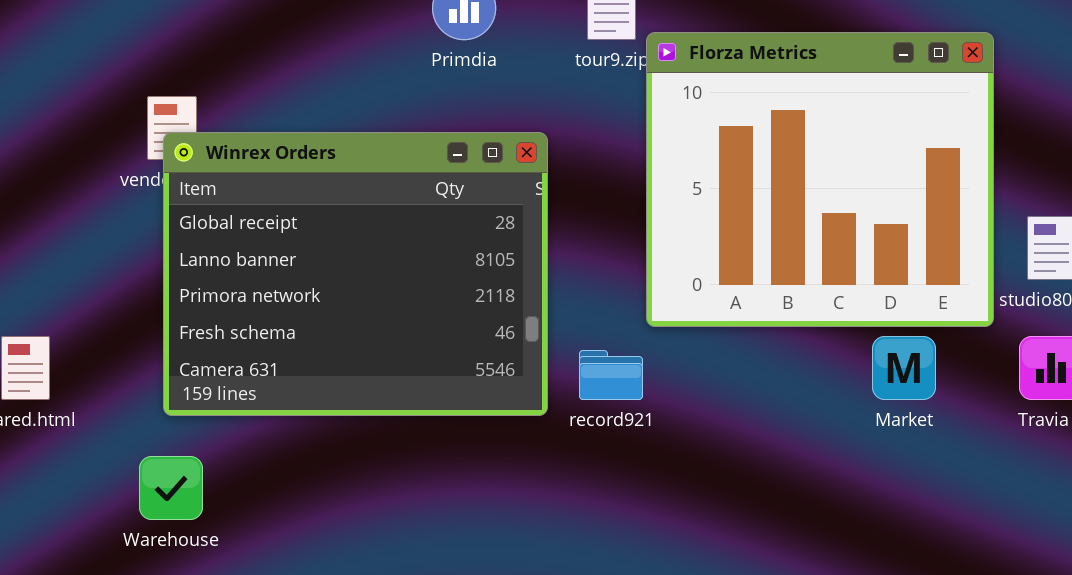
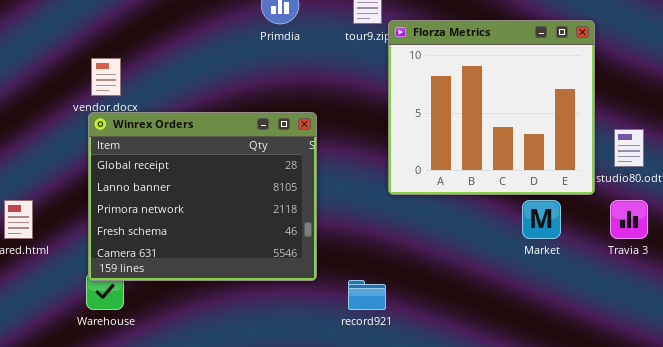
Winrex Orders: [163,132,548,416] -> [88,112,317,281], moved
record921: [579,350,643,400] -> [348,280,386,310], moved

